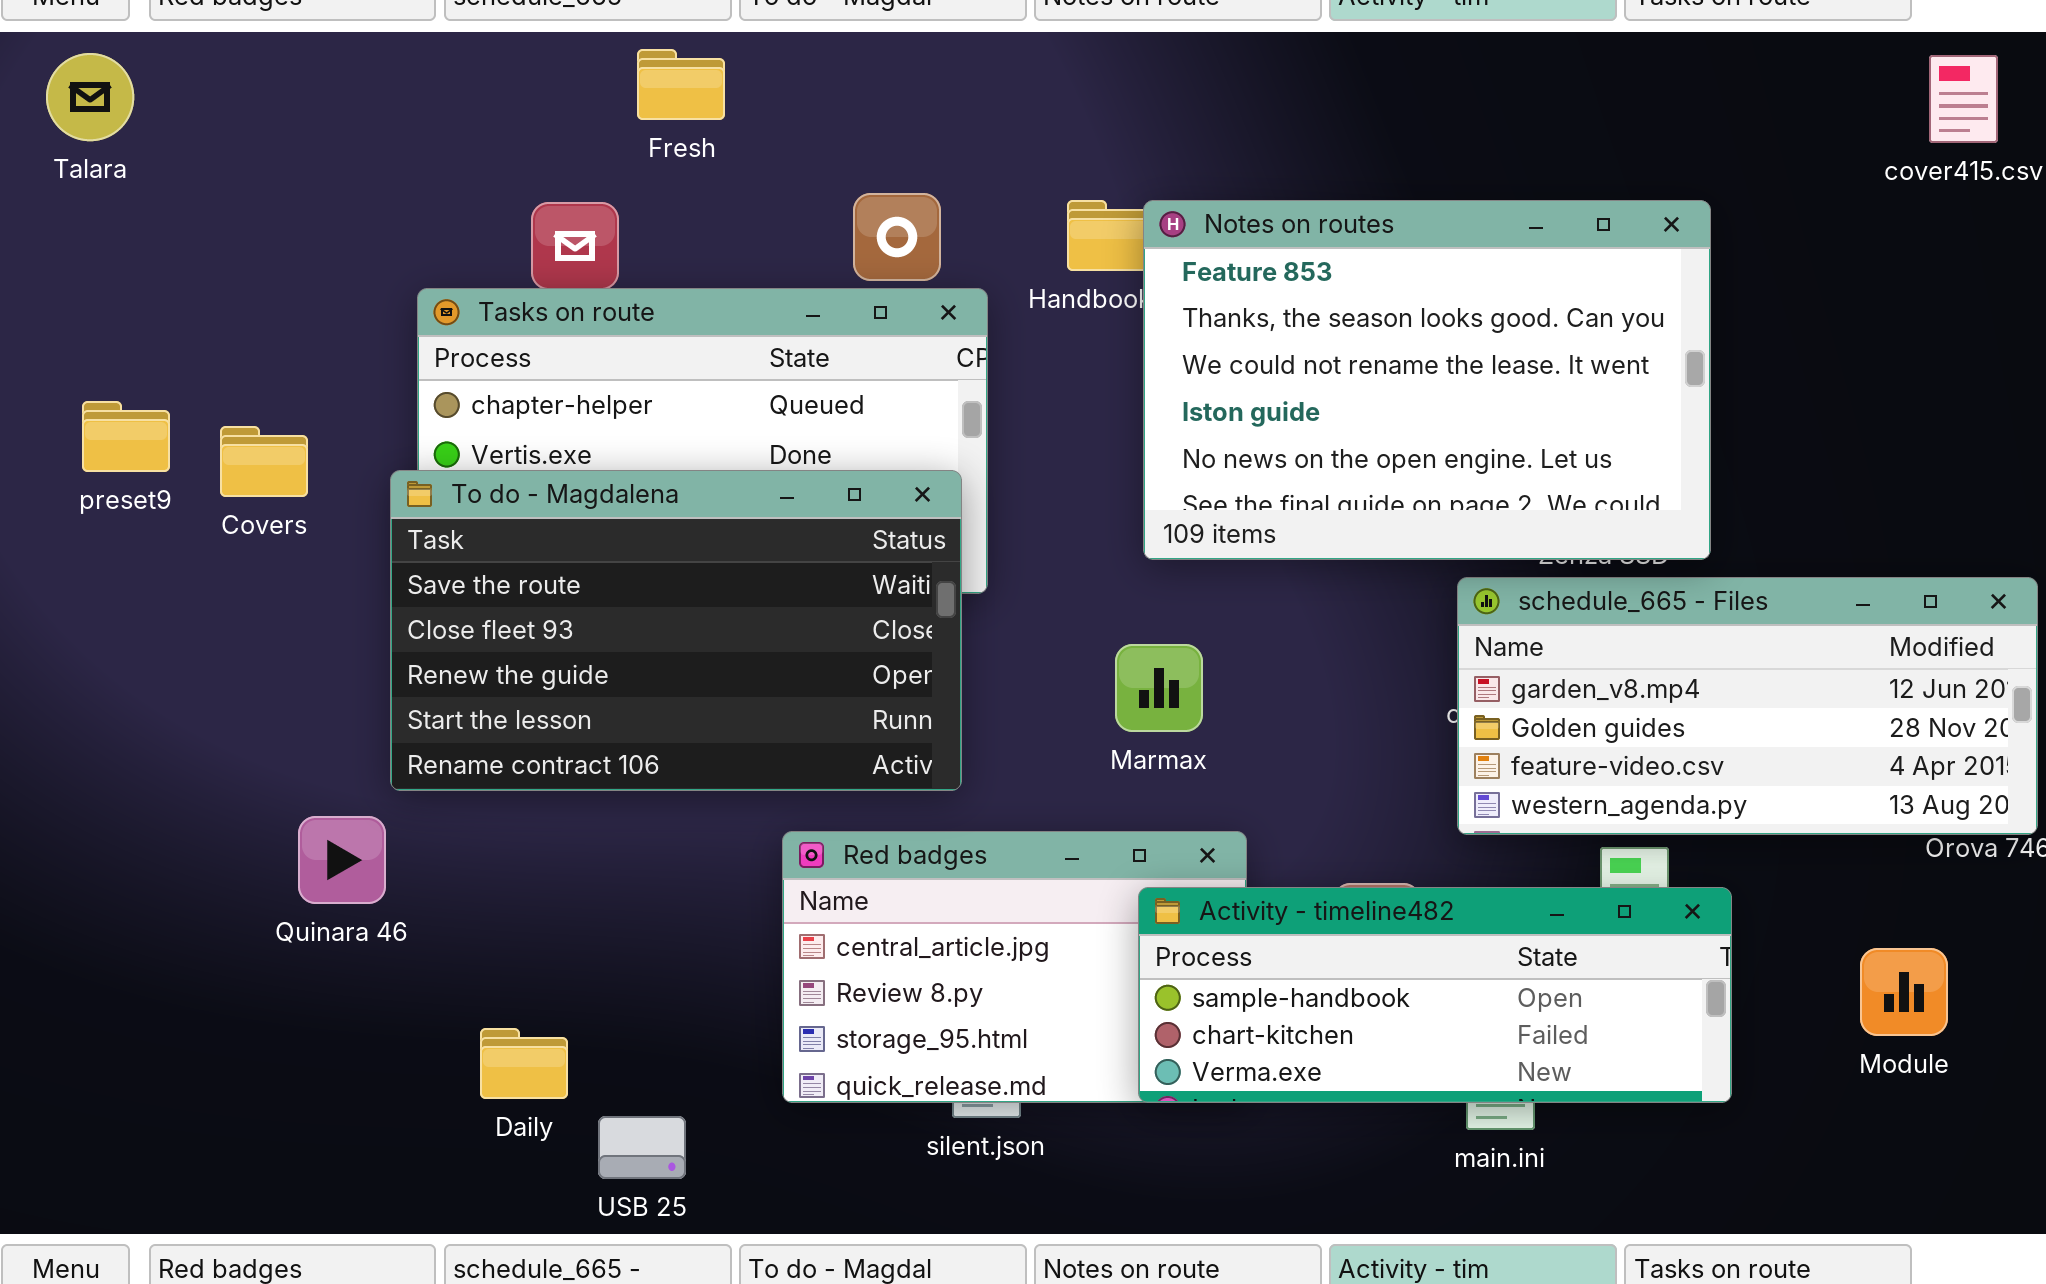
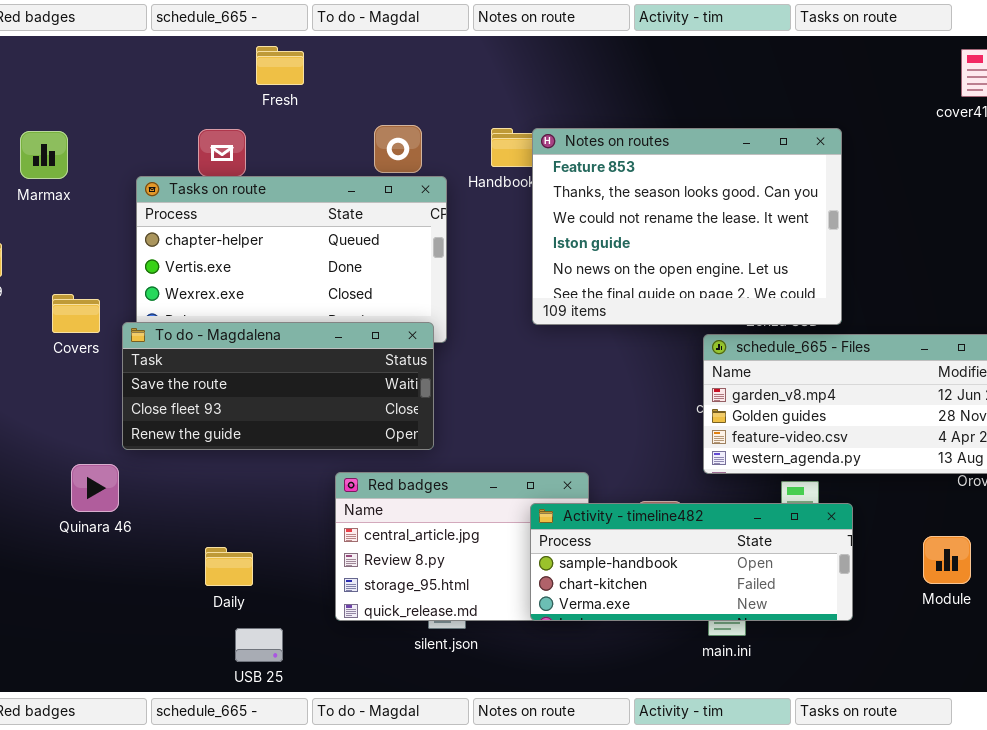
Covers: [220,426,308,497] -> [52,294,100,333], moved
To do - Magdalena: [390,470,962,791] -> [122,322,434,450], resized
Marmax: [1115,644,1203,732] -> [20,131,68,179], moved
Daily: [480,1028,568,1099] -> [205,547,253,586], moved

